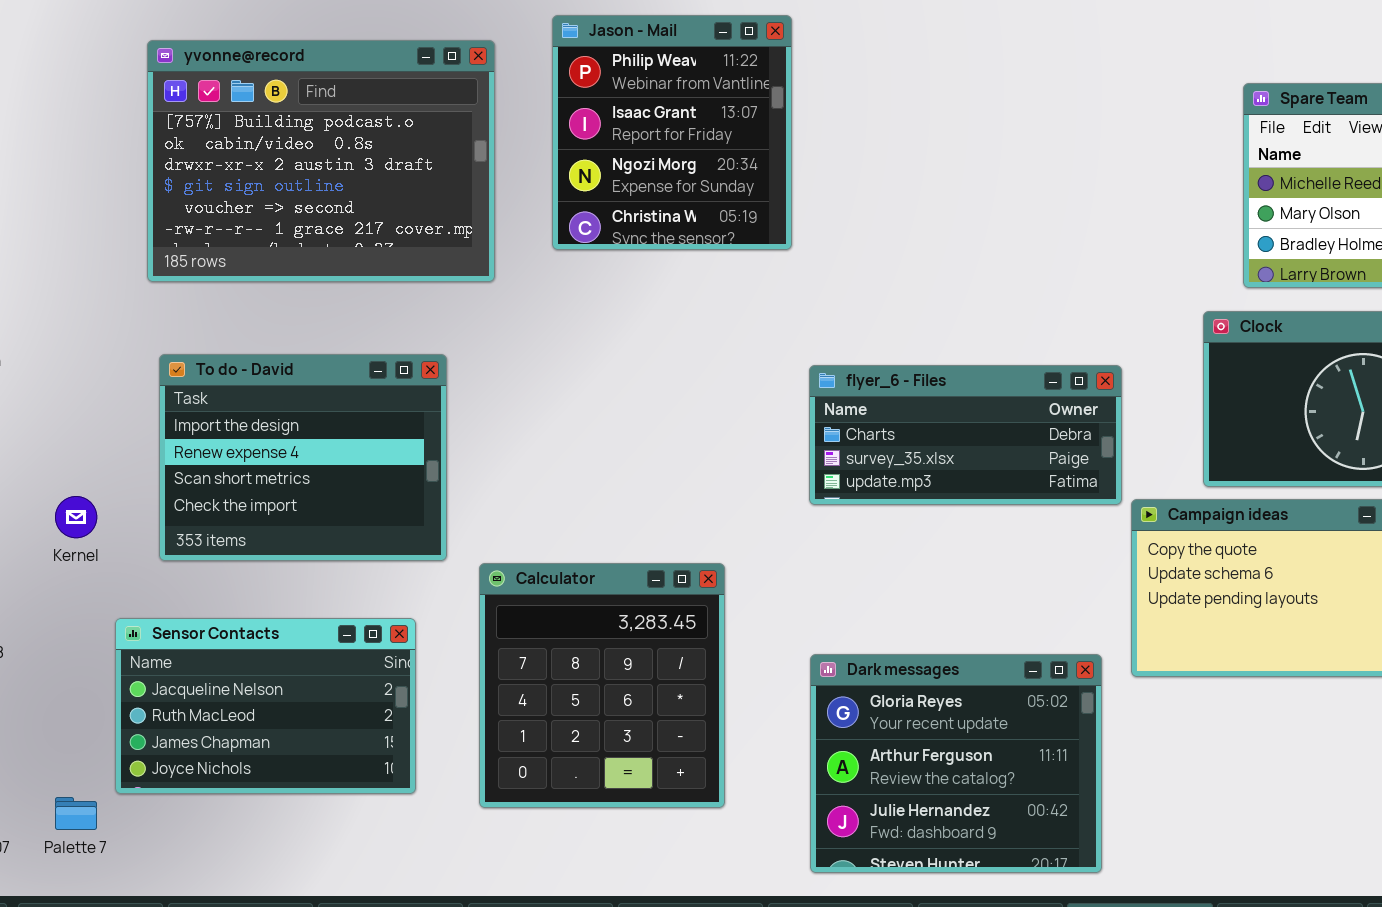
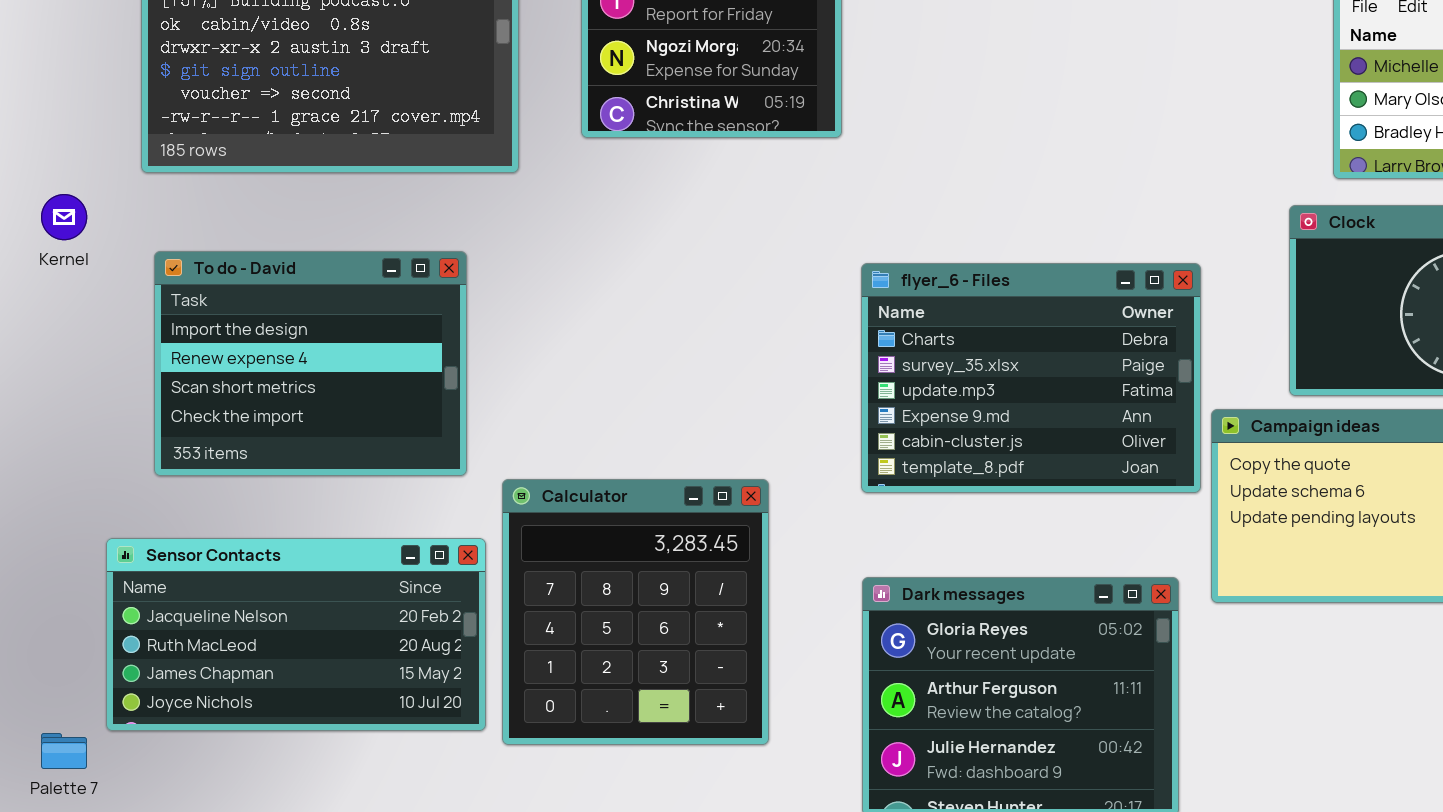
flyer_6 - Files: [809,365,1122,505] -> [861,263,1201,493], resized
Kernel: [55,496,97,538] -> [41,194,87,240], moved
Sensor Contacts: [115,618,416,794] -> [106,538,486,731], resized

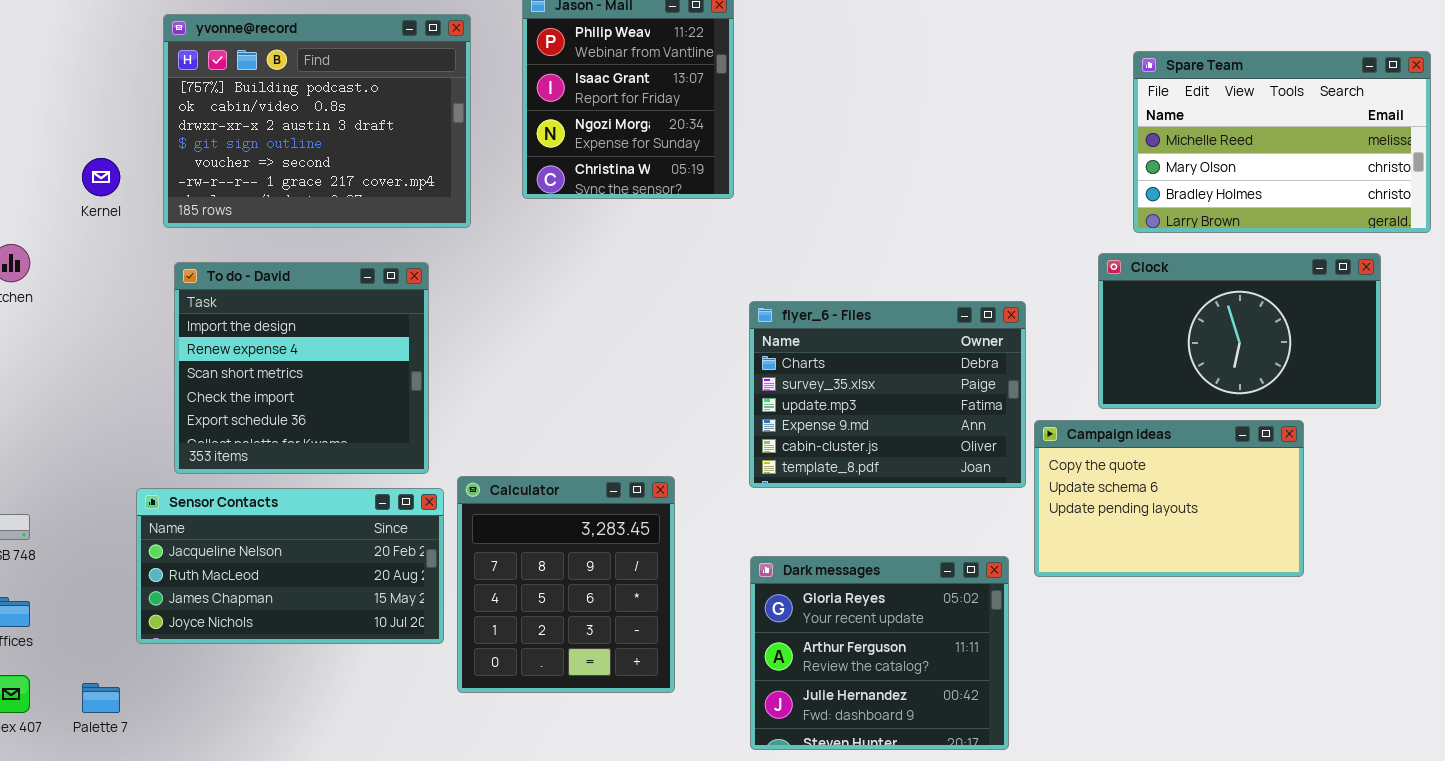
Kernel: [41,194,87,240] -> [82,158,120,196], moved
To do - David: [154,251,467,476] -> [174,262,429,474], resized
Sensor Contacts: [106,538,486,731] -> [136,488,444,644], moved

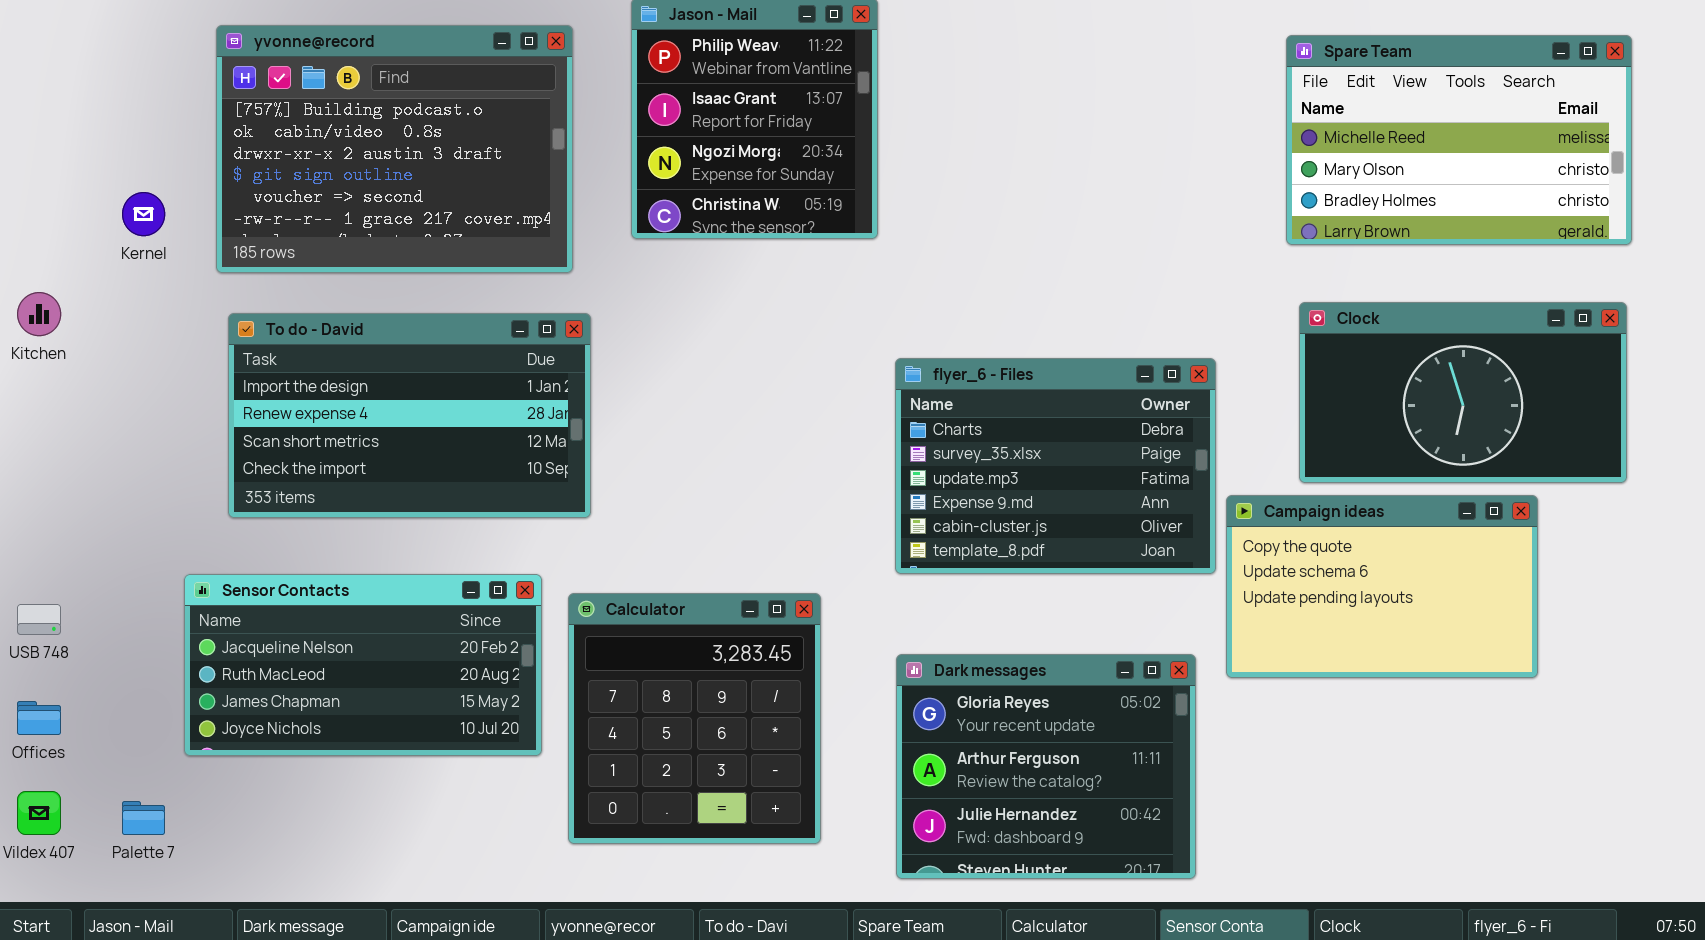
Spare Team: [1133,51,1431,233] -> [1286,35,1632,245], moved
To do - David: [174,262,429,474] -> [228,313,591,518], resized
Calculator: [457,476,675,693] -> [568,593,821,844], moved

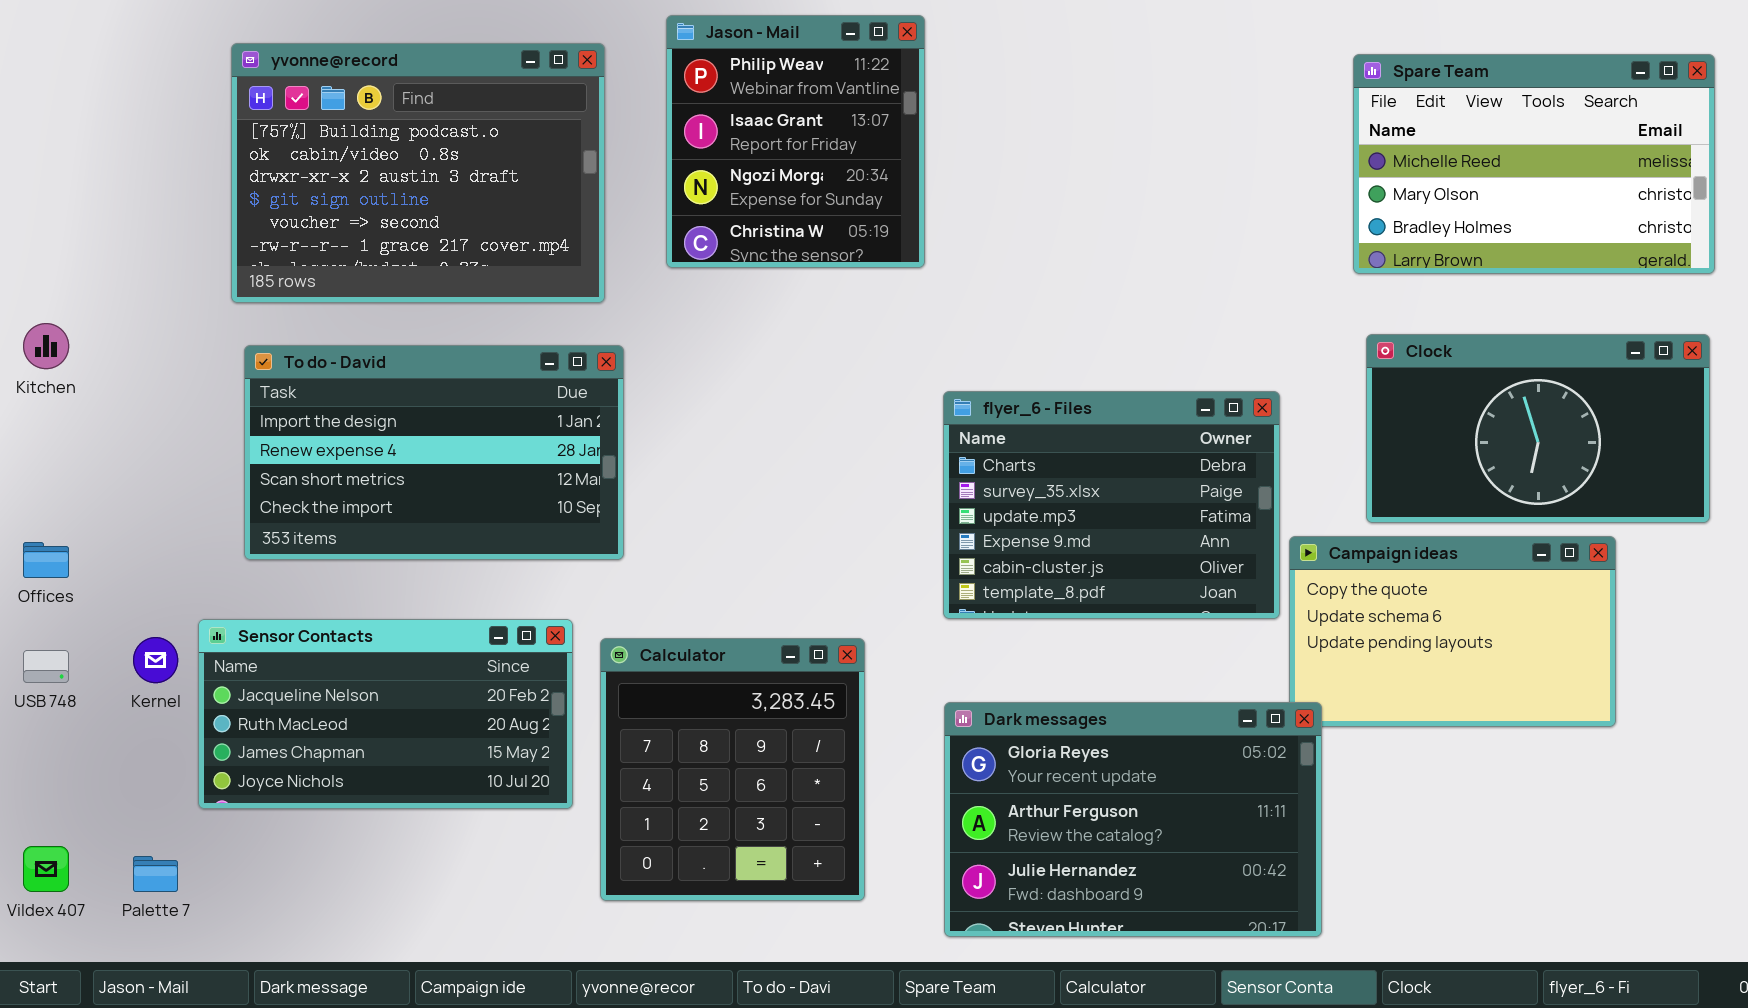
Kernel: [122,192,165,236] -> [133,637,178,683], moved
Dark messages: [896,654,1196,879] -> [944,702,1322,937], resized
Offices: [17,701,61,735] -> [23,542,69,578], moved

